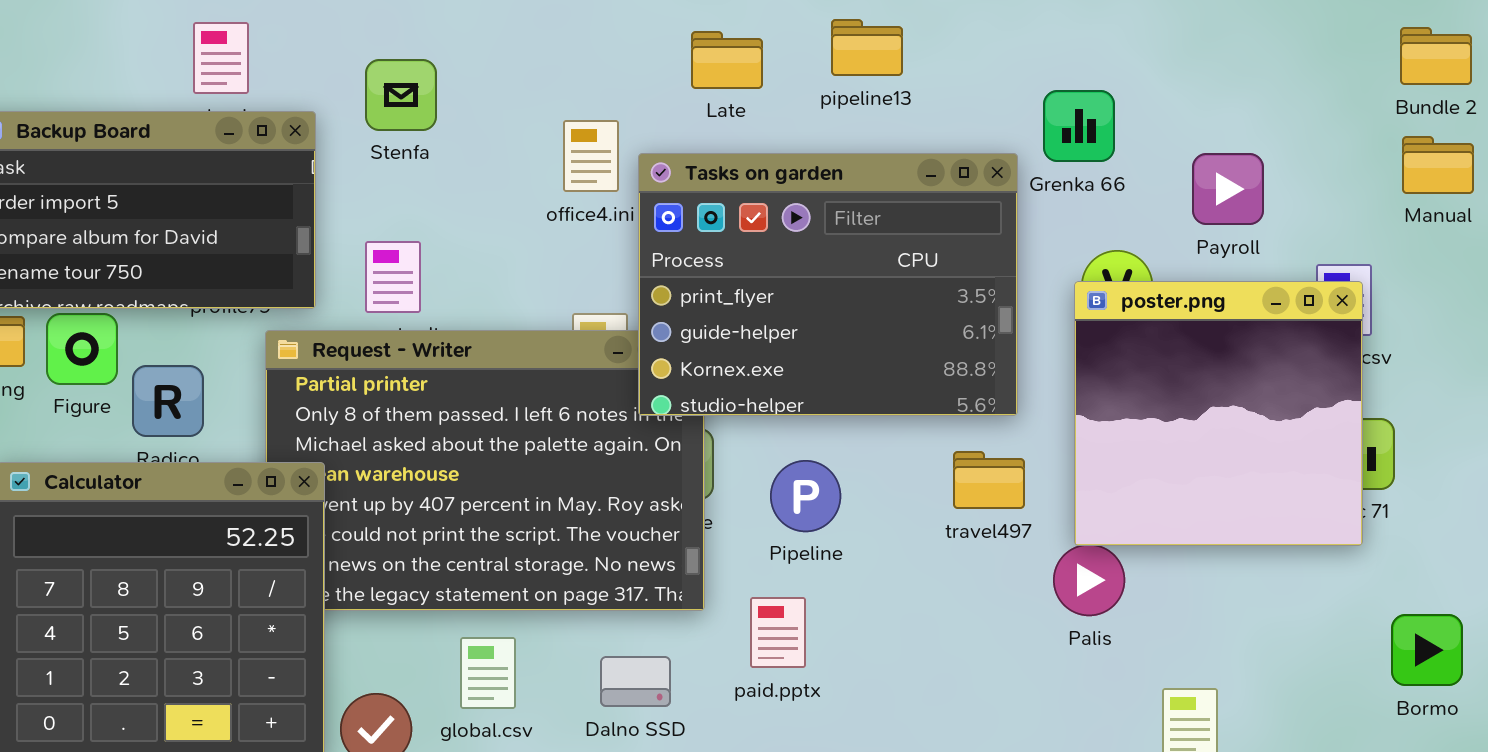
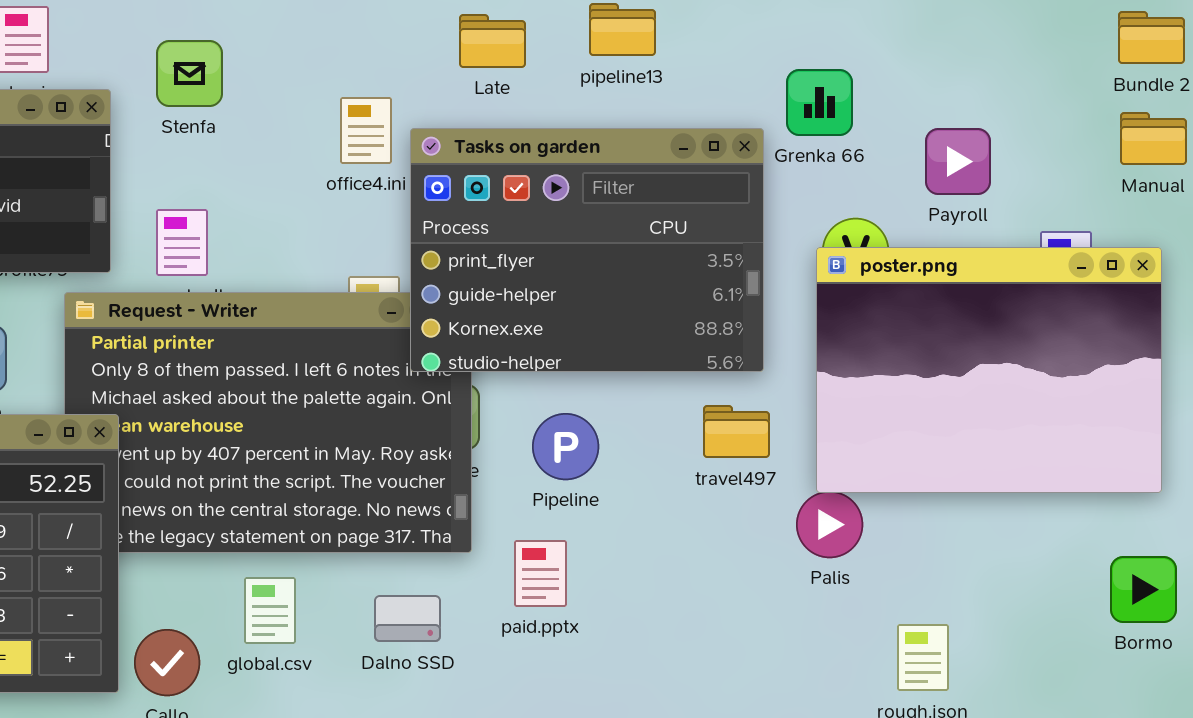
poster.png: [1074,281,1363,546] -> [816,247,1162,493], resized

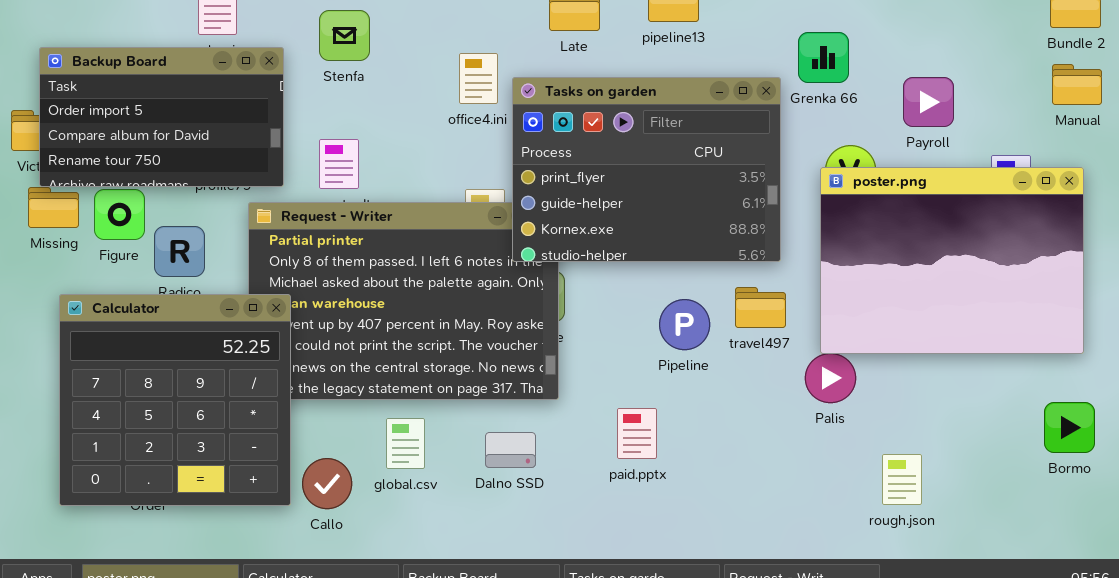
Pipeline: [532,413,599,480] -> [659,299,710,350], moved
paid.pptx: [514,540,567,607] -> [617,408,657,459], moved

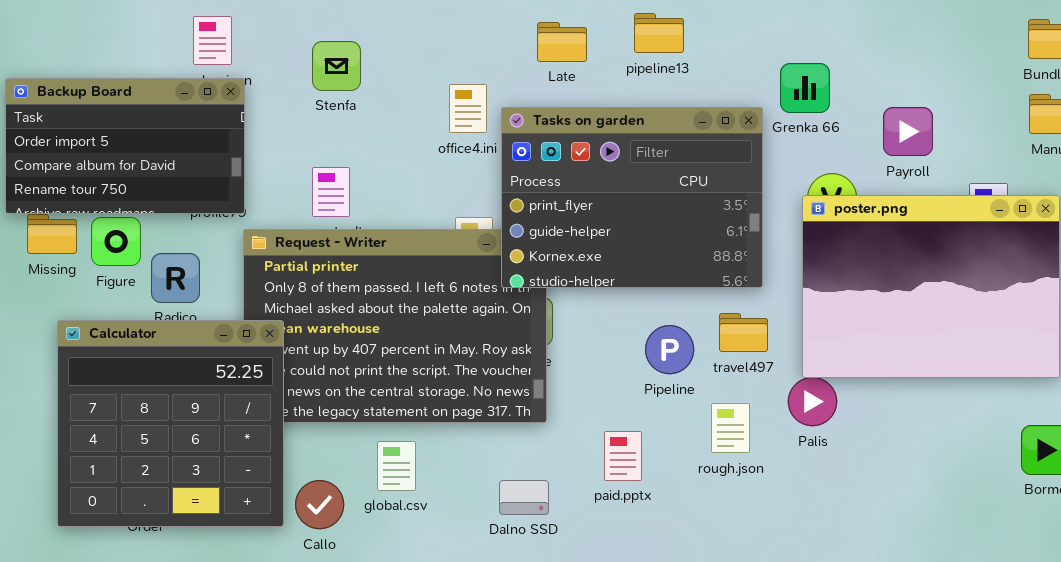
Backup Board: [39,47,284,187] -> [5,78,245,214], moved
Dalno SSD: [485,432,536,468] -> [499,480,549,515], moved
rough.json: [882,454,922,505] -> [711,403,750,453], moved

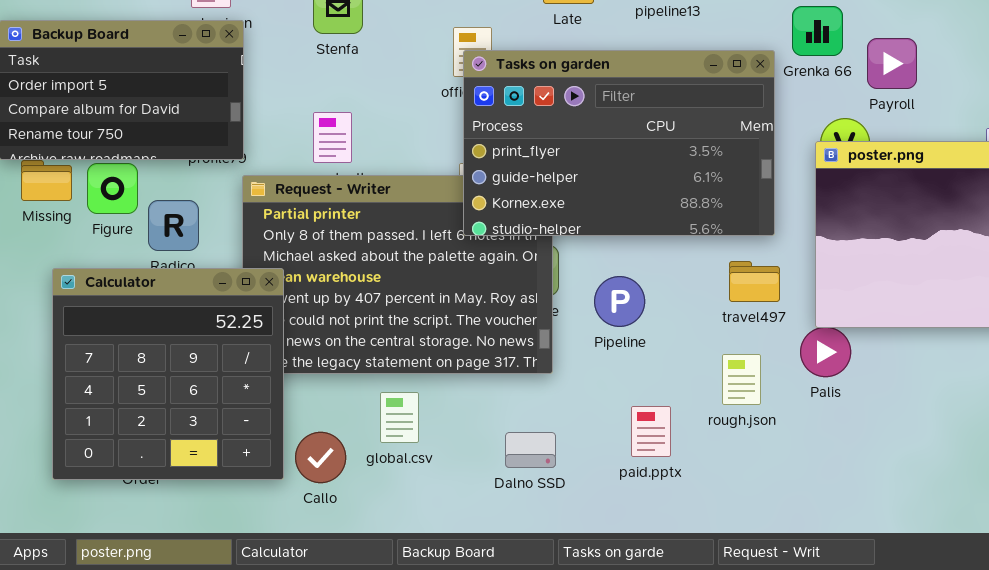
Tasks on garden: [501,107,763,288] -> [463,50,775,236], resized
Payroll: [883,107,933,156] -> [867,38,917,89], moved
Pipeline: [645,325,694,374] -> [594,276,645,327], moved
paid.pptx: [604,431,642,481] -> [631,406,671,457], moved

